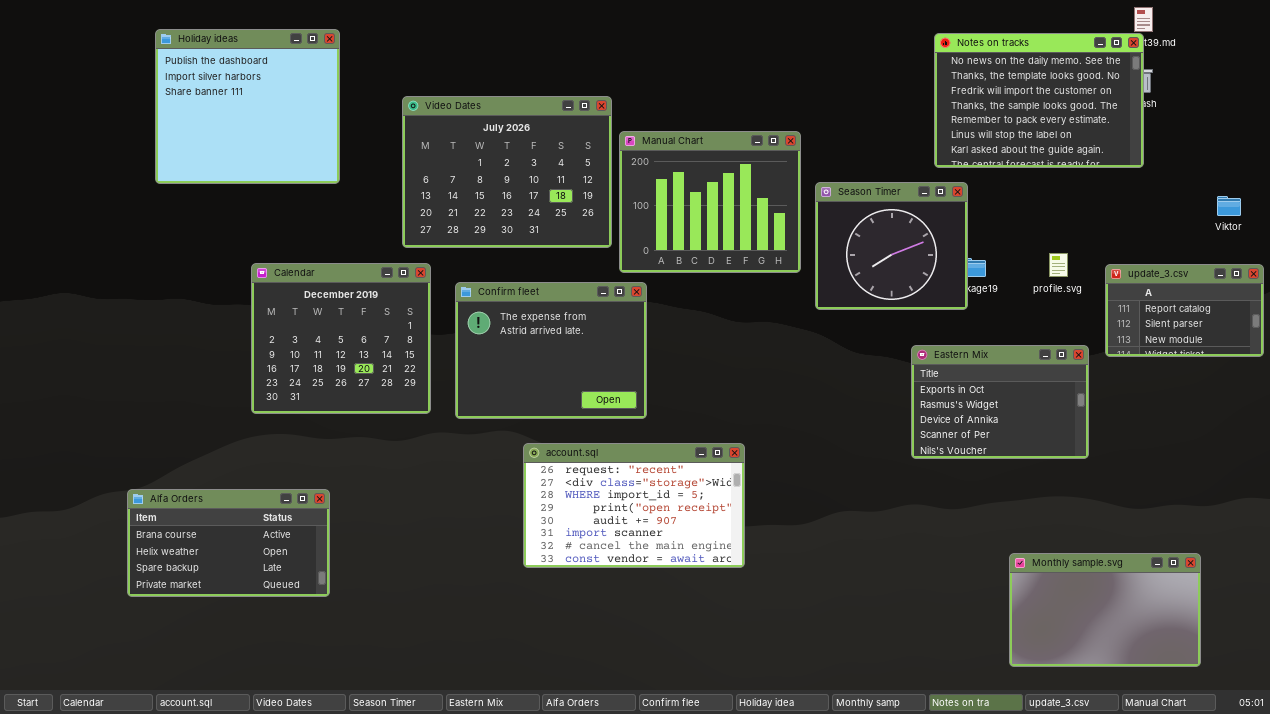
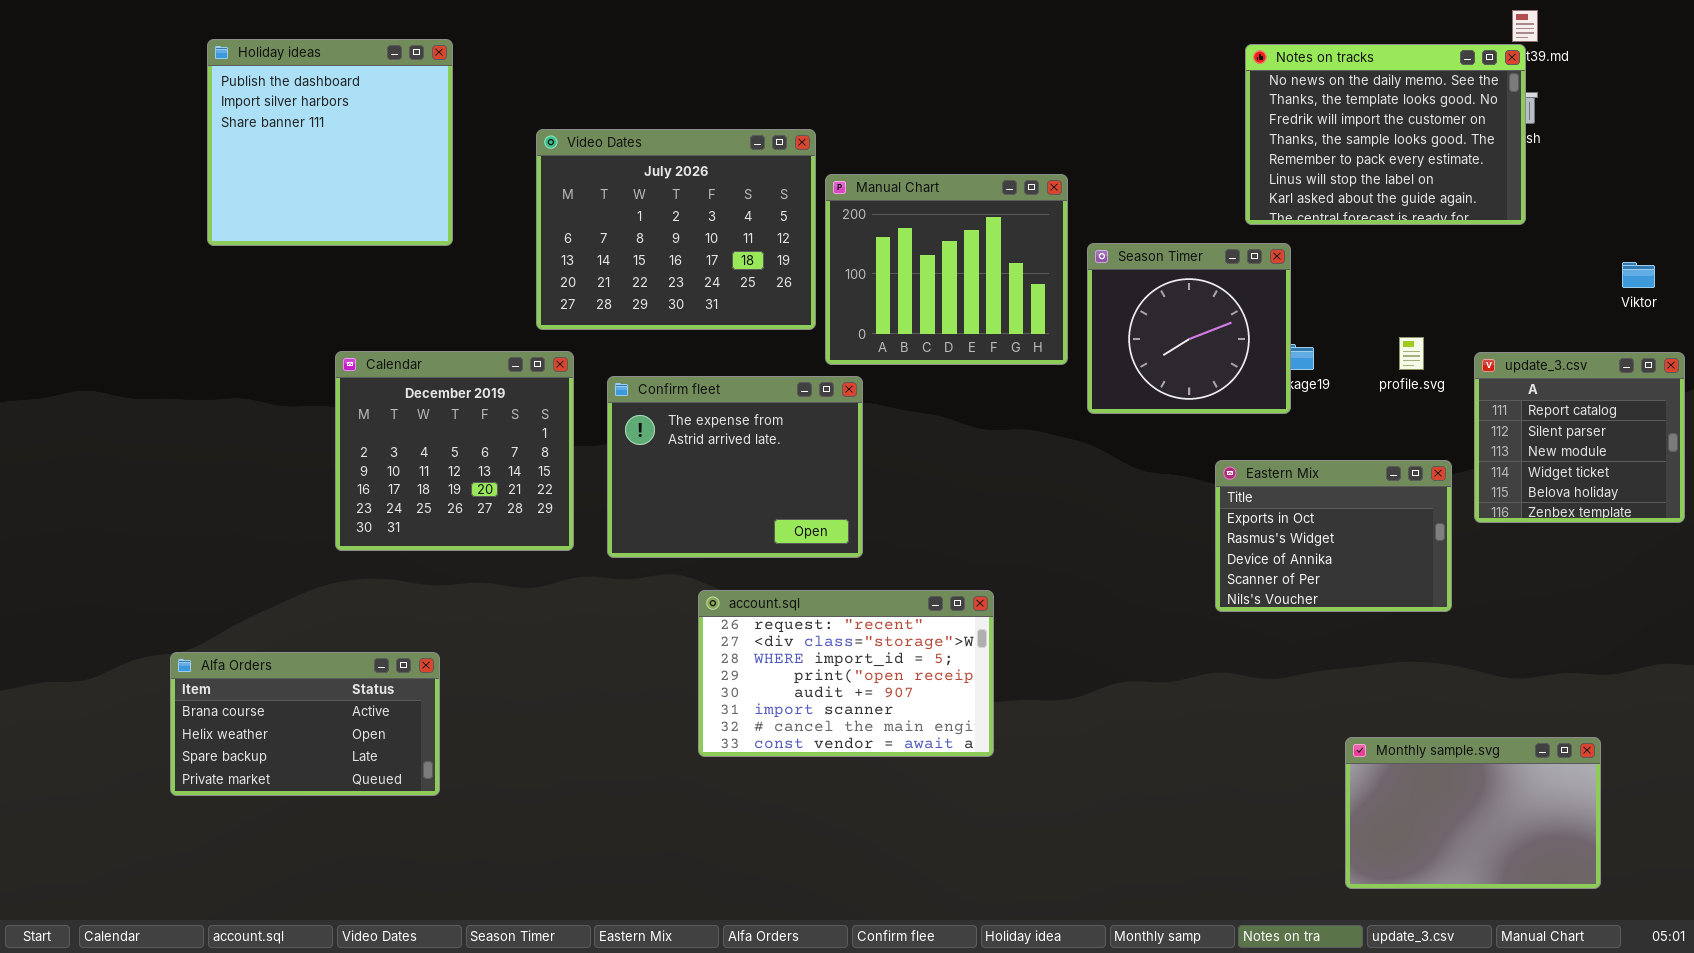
update_3.csv: [1105,264,1264,357] -> [1474,352,1685,523], resized

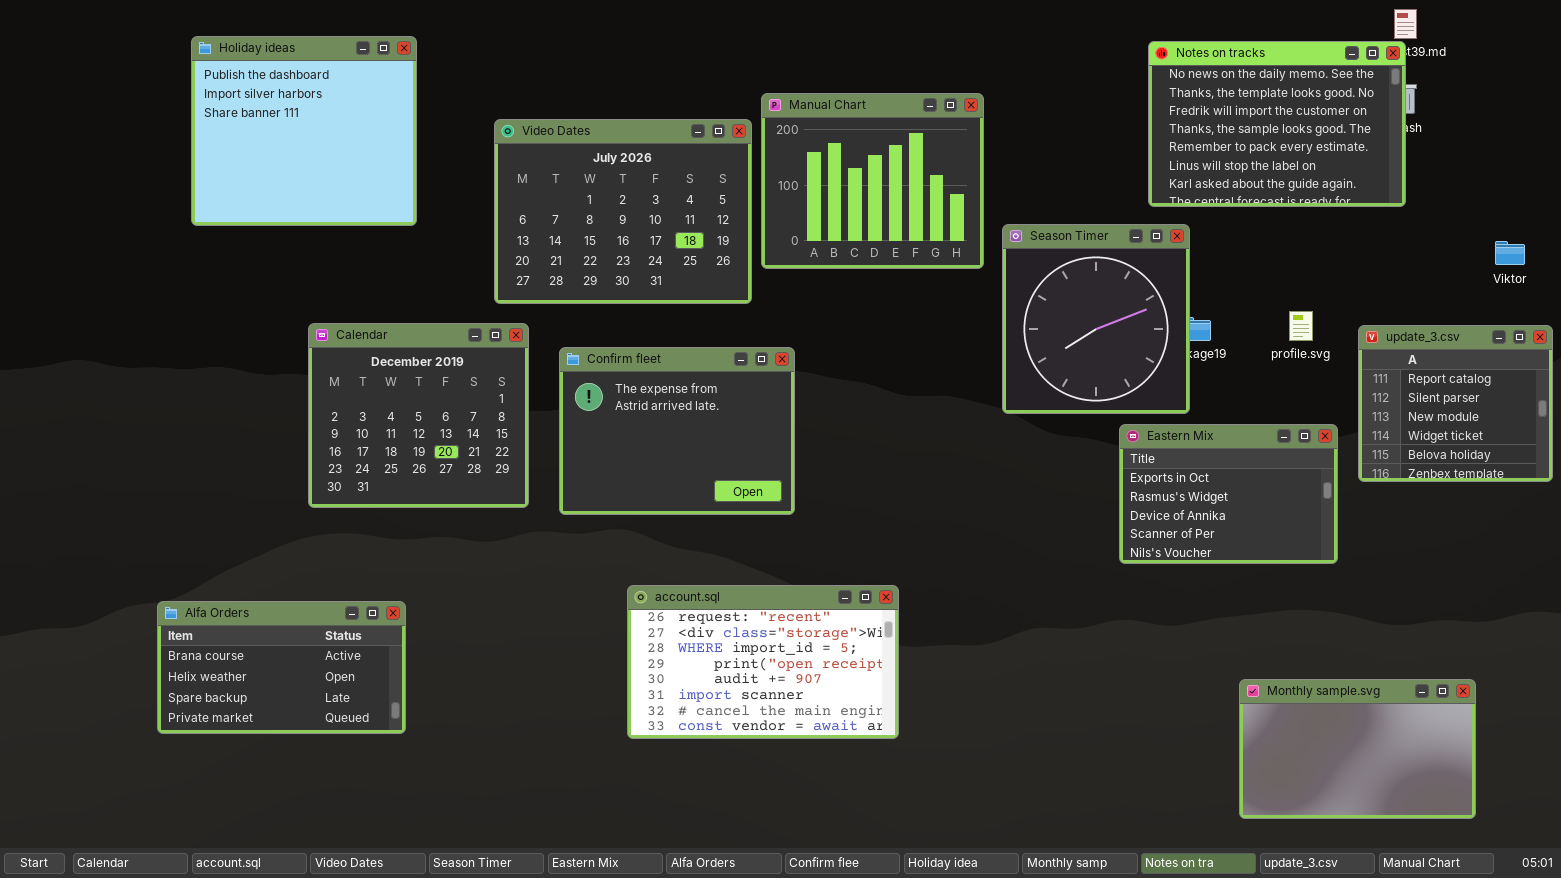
Manual Chart: [825,174,1068,365] -> [761,93,984,269], moved
Season Timer: [1087,243,1291,414] -> [1002,224,1190,414], resized
account.sql: [698,590,994,757] -> [627,585,899,739], moved

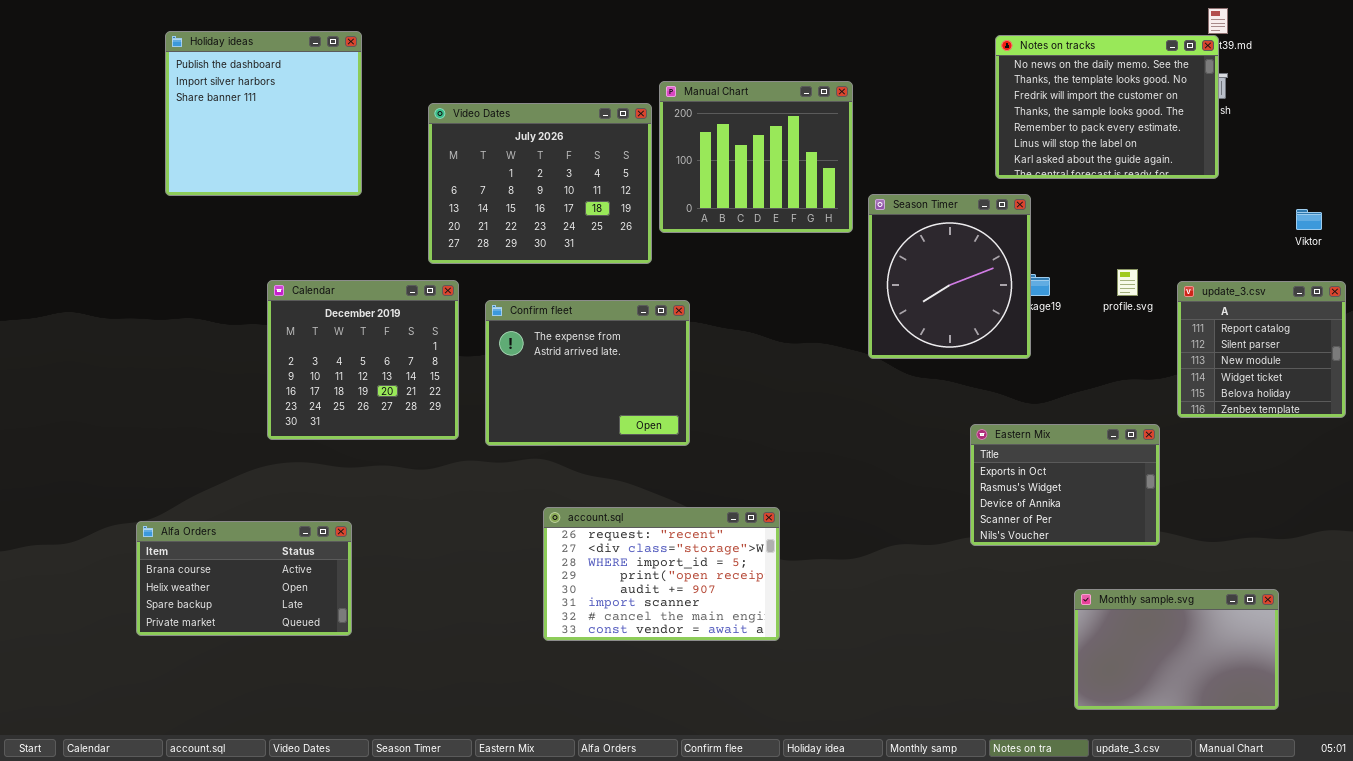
Eastern Mix: [1119,424,1338,564] -> [970,424,1160,546], moved

